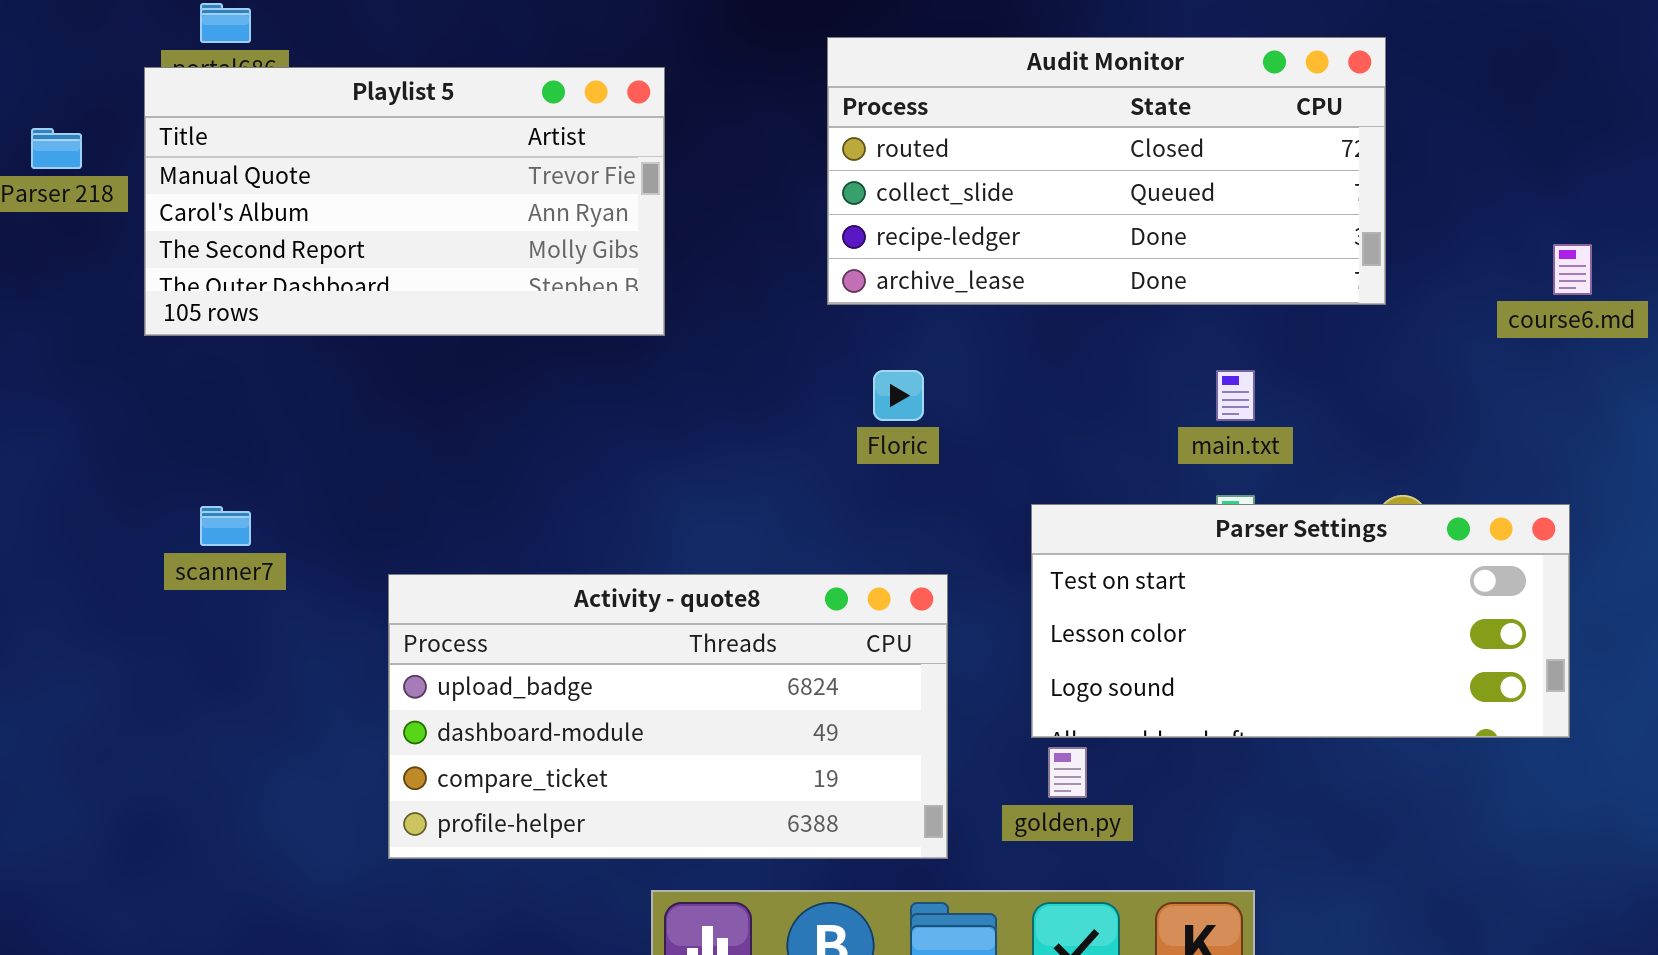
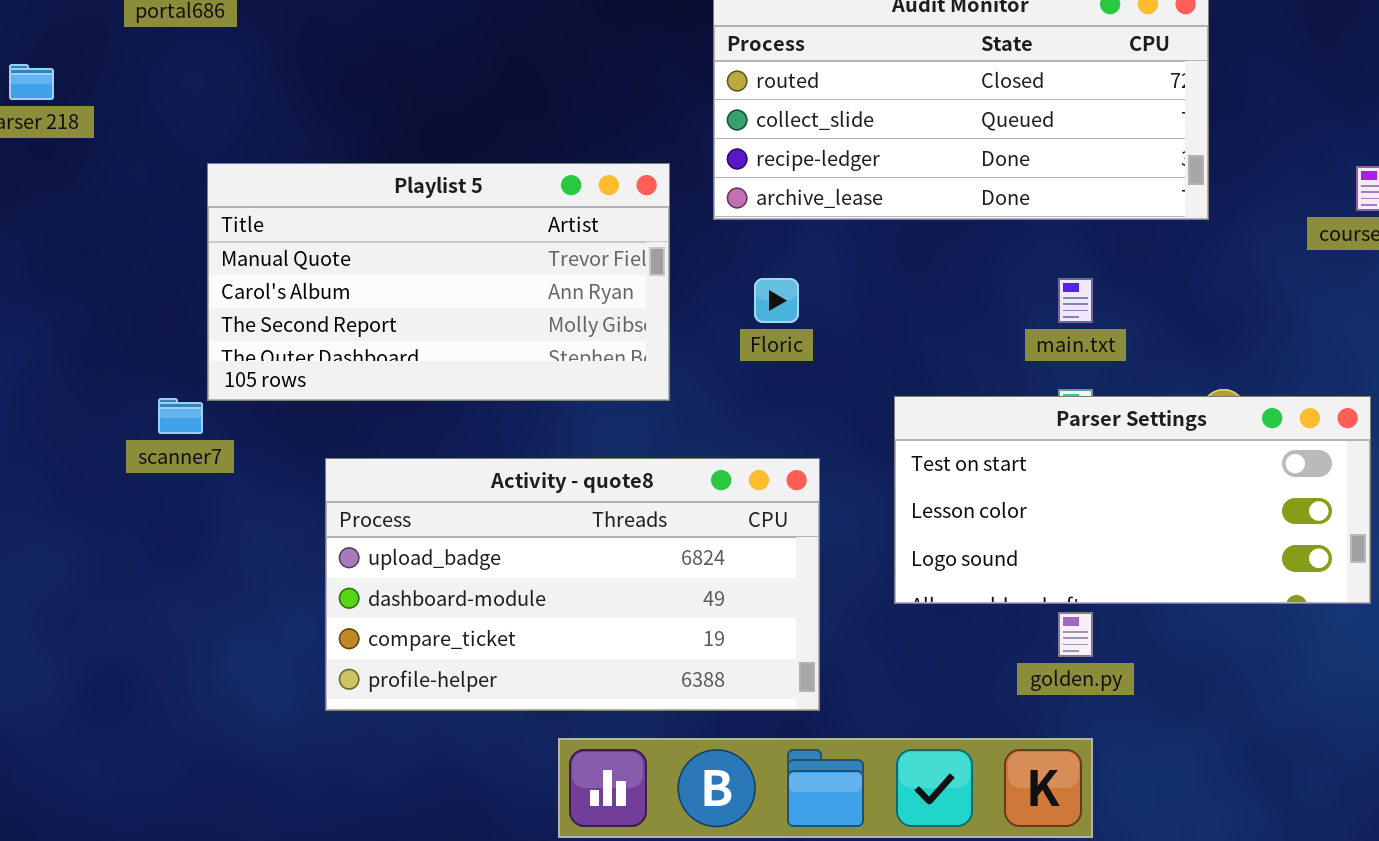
Playlist 5: [144,67,665,336] -> [207,163,670,401], moved
golden.py: [1048,747,1087,798] -> [1058,612,1093,657], moved

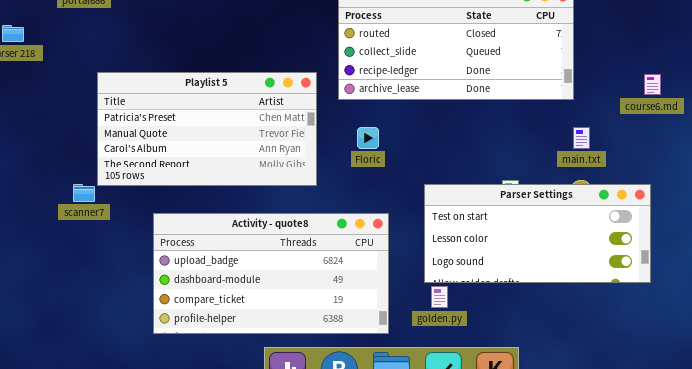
Playlist 5: [207,163,670,401] -> [97,72,317,186], scrolled up 1 row
main.txt: [1058,278,1093,323] -> [573,127,590,149], moved
golden.py: [1058,612,1093,657] -> [431,286,448,308], moved

